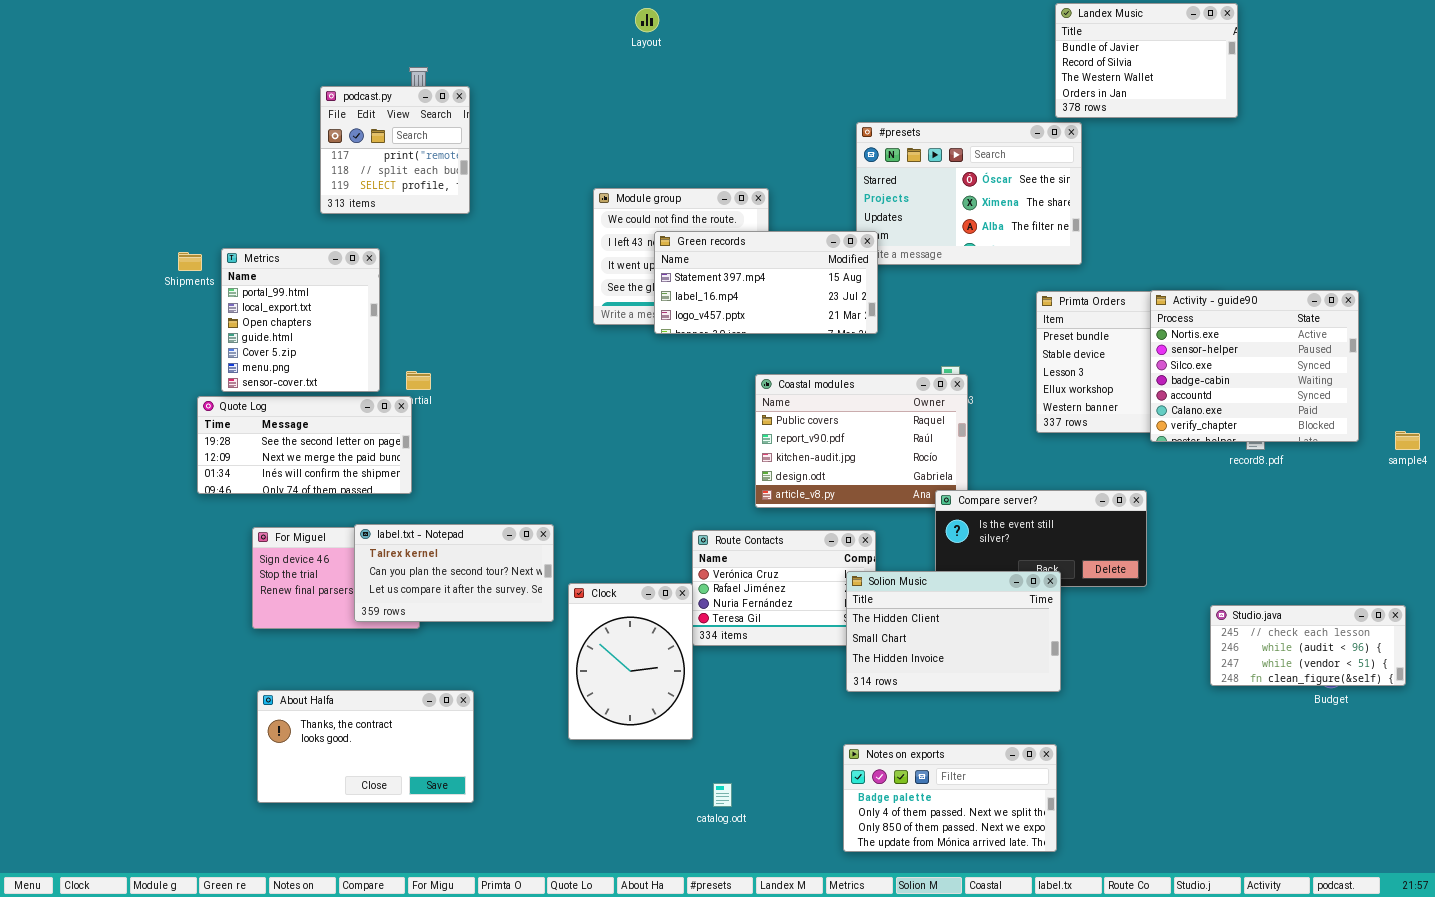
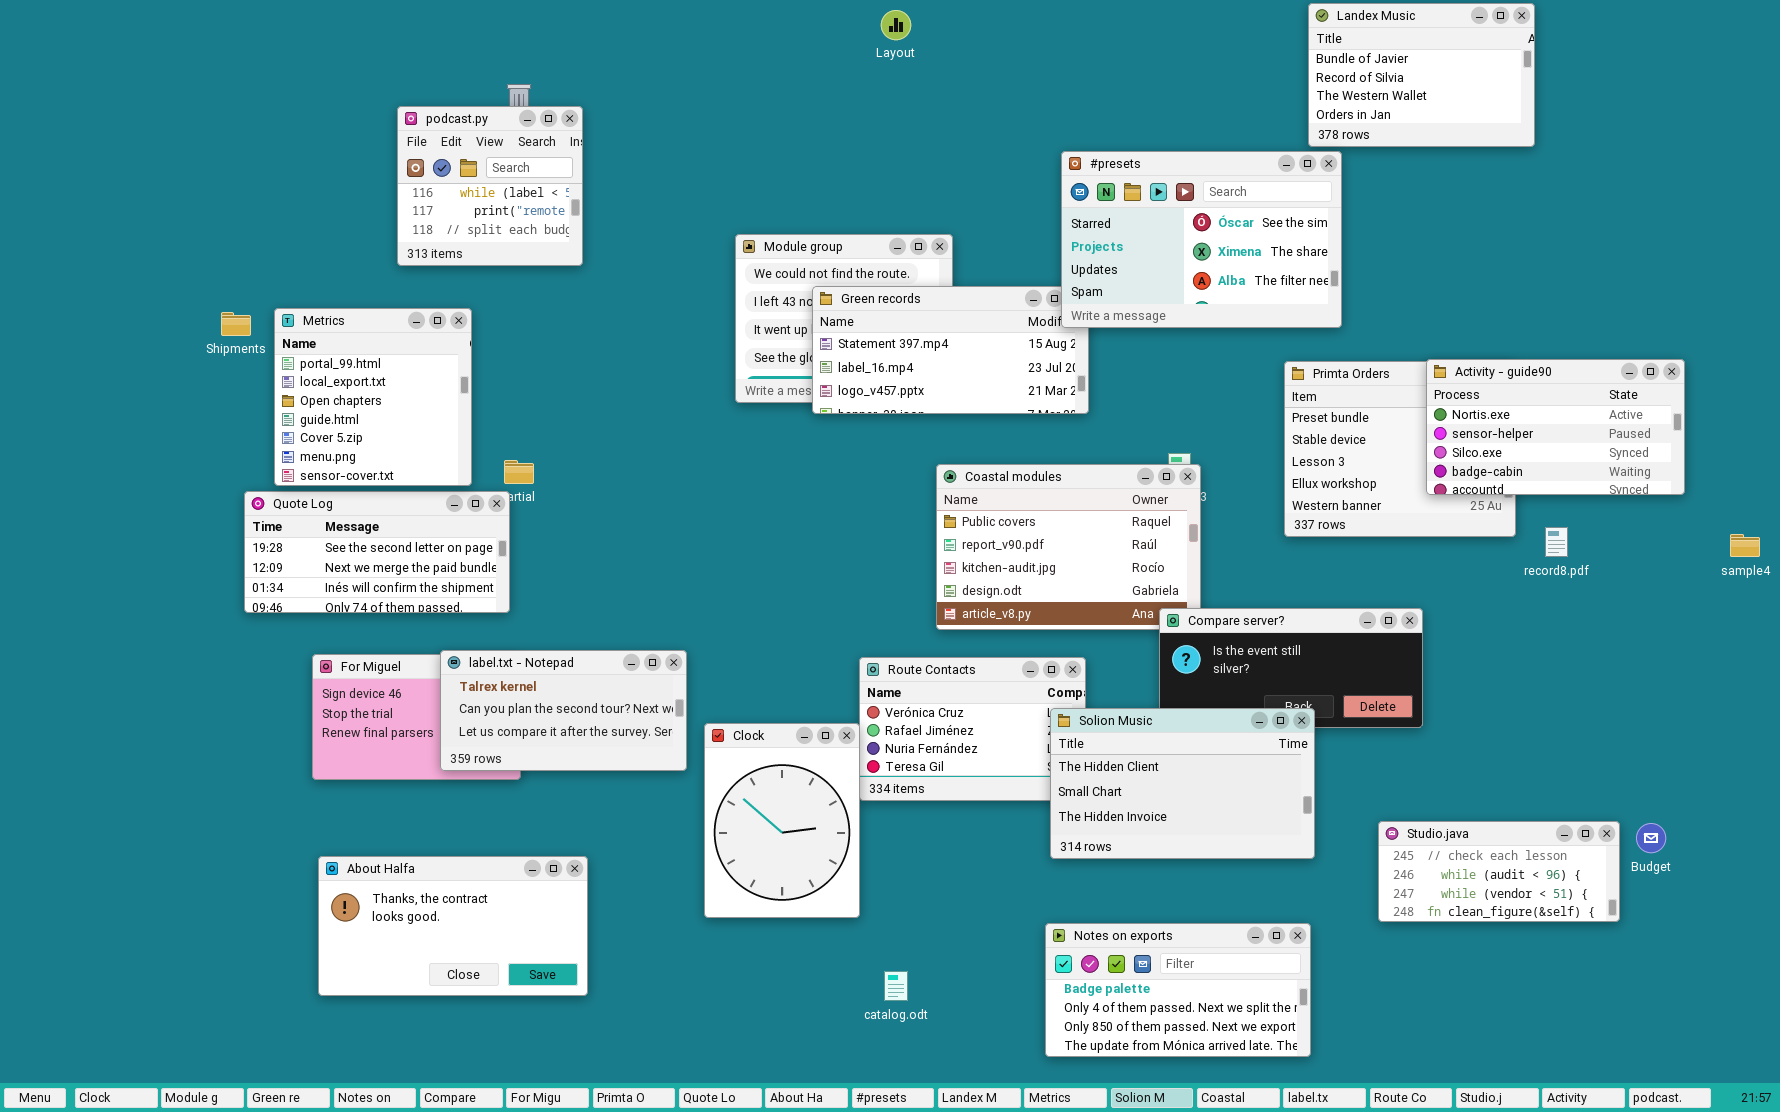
Layout: [635,8,659,32] -> [881,10,911,40], moved
podcast.py: [320,86,470,214] -> [397,106,583,266], scrolled up 1 row
#presets: [856,122,1082,265] -> [1061,151,1342,328], raised
Activity - guide90: [1150,290,1359,442] -> [1426,359,1685,495], resized
Studio.java: [1210,605,1406,686] -> [1378,821,1620,922], moved

